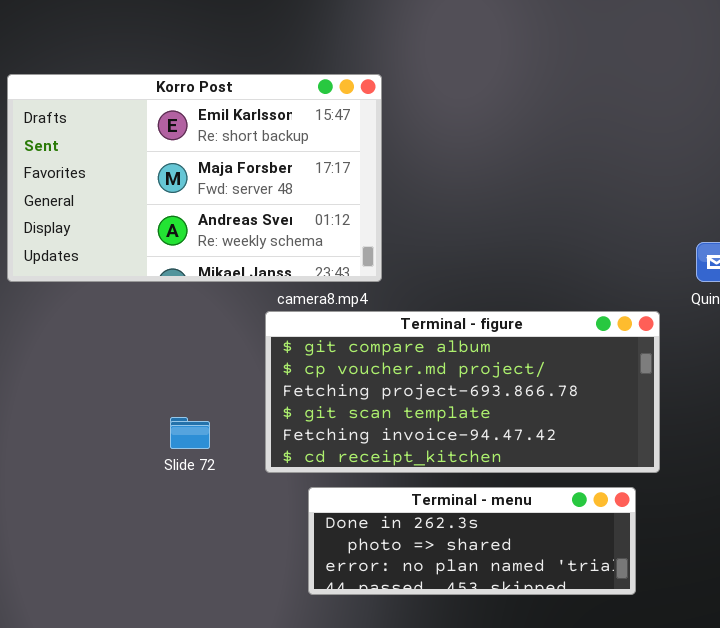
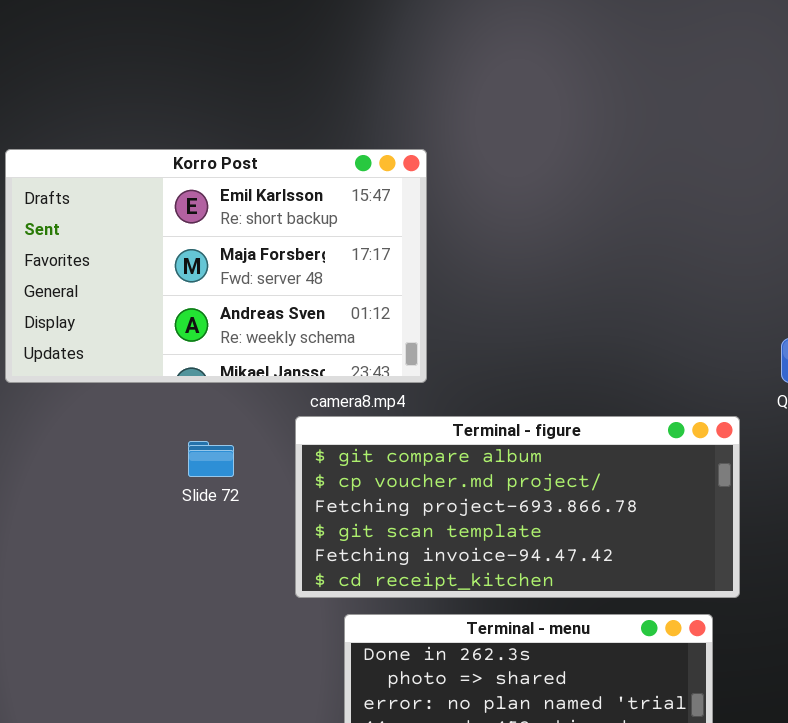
Slide 72: [170,417,210,449] -> [188,441,234,477], moved

